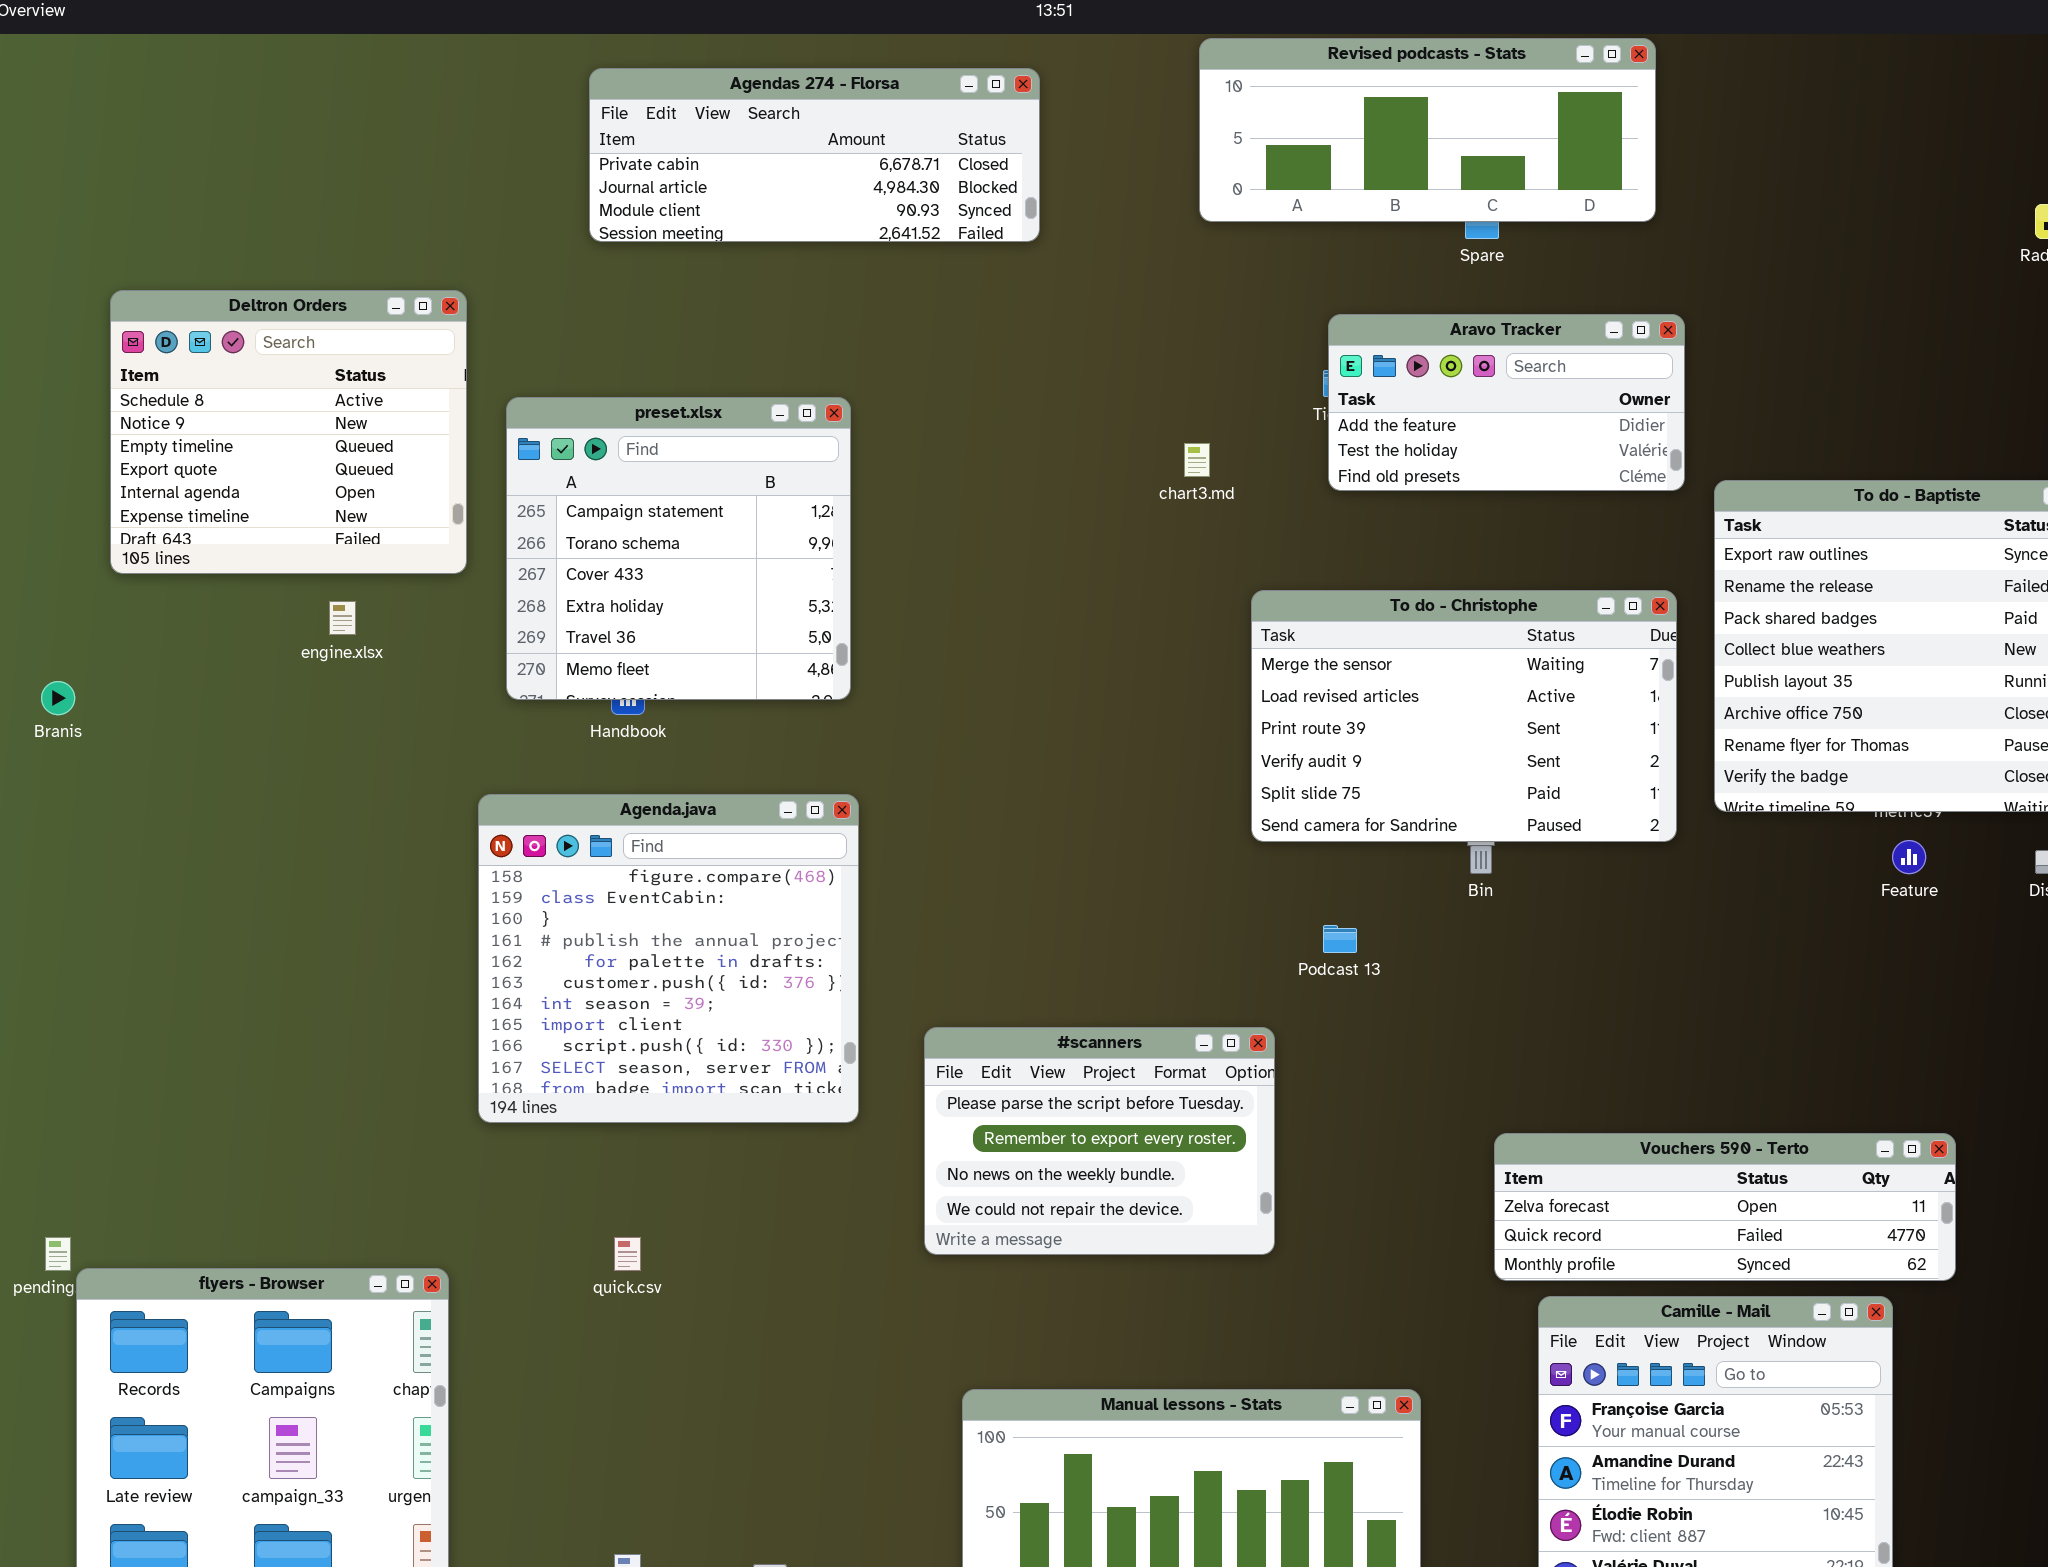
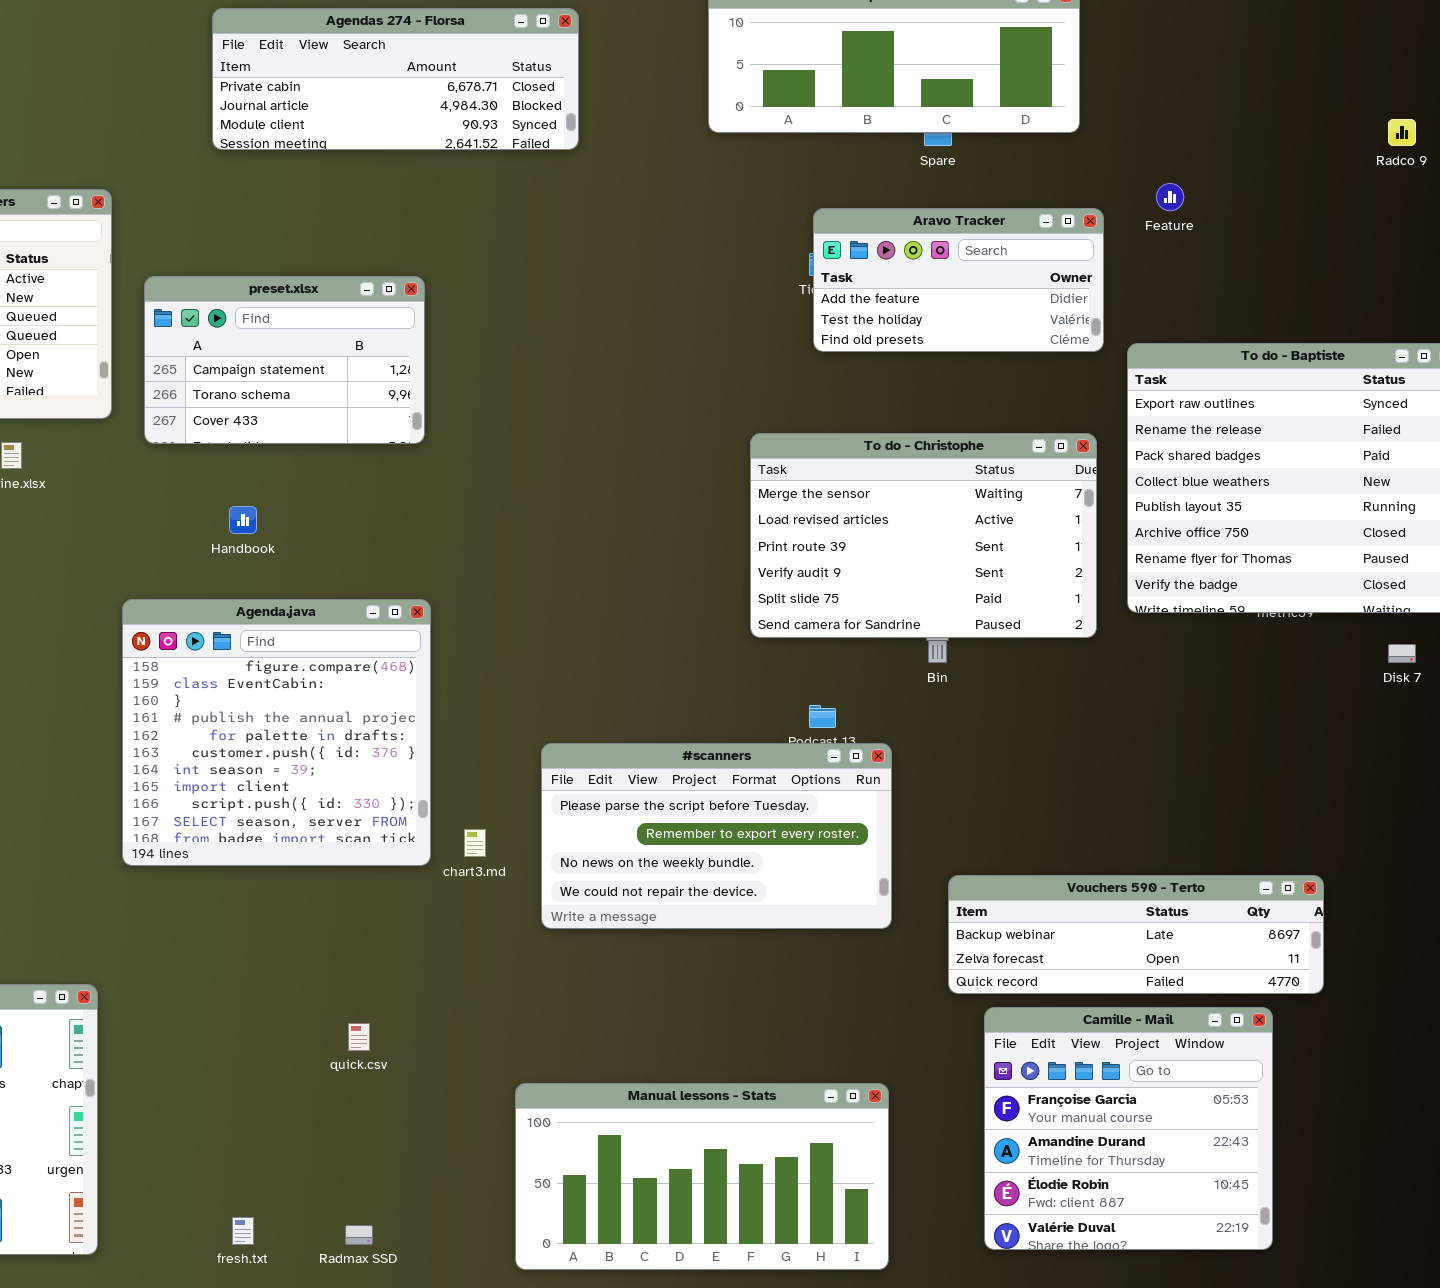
preset.xlsx: [506,397,851,700] -> [144,276,425,444], resized
chart3.md: [1184,443,1210,477] -> [464,829,486,857], moved
Feature: [1892,840,1926,874] -> [1156,183,1184,211], moved
#scanners: [924,1027,1275,1255] -> [541,743,892,929], moved, resized
Vouchers 590 - Terto: [1494,1133,1956,1281] -> [948,875,1324,994], scrolled up 1 row
quick.csv: [614,1237,641,1271] -> [348,1023,370,1051], moved

